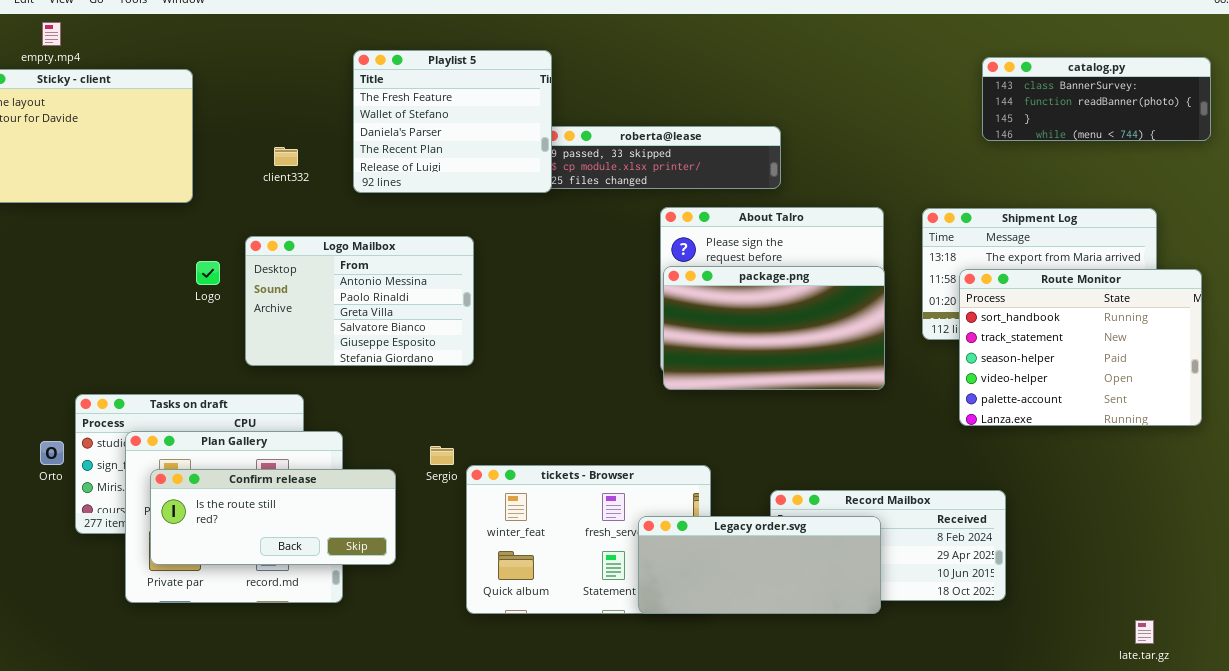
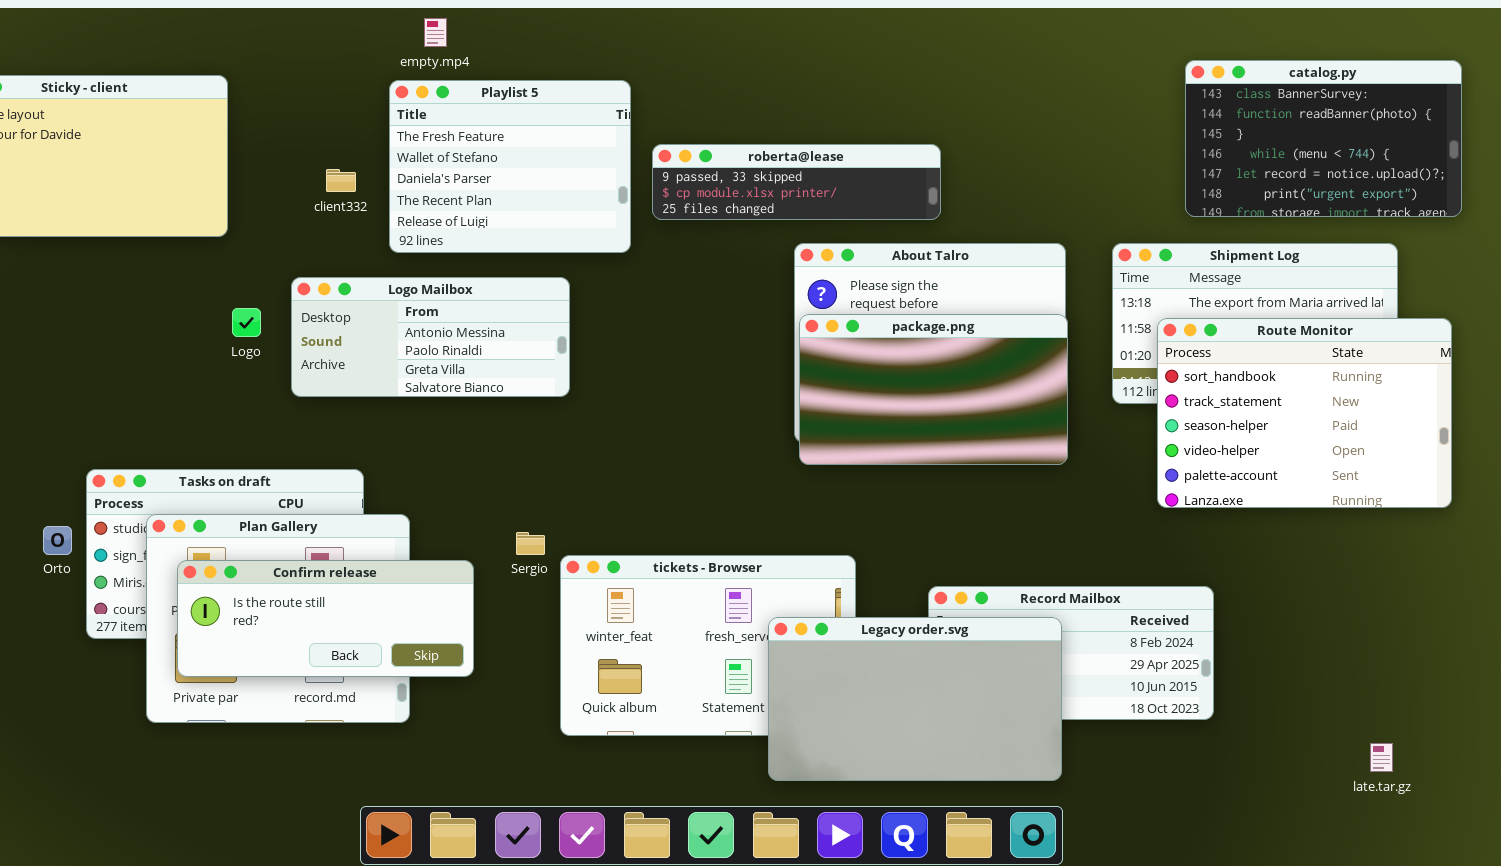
empty.mp4: [42,22,61,46] -> [424,18,447,47], moved
Playlist 5: [353,50,552,193] -> [389,80,631,253], moved
catalog.py: [982,57,1211,141] -> [1185,60,1462,217], resized
Logo Mailbox: [245,236,474,366] -> [291,277,570,397], resized
Legacy order.svg: [638,516,881,614] -> [768,617,1062,781], resized

